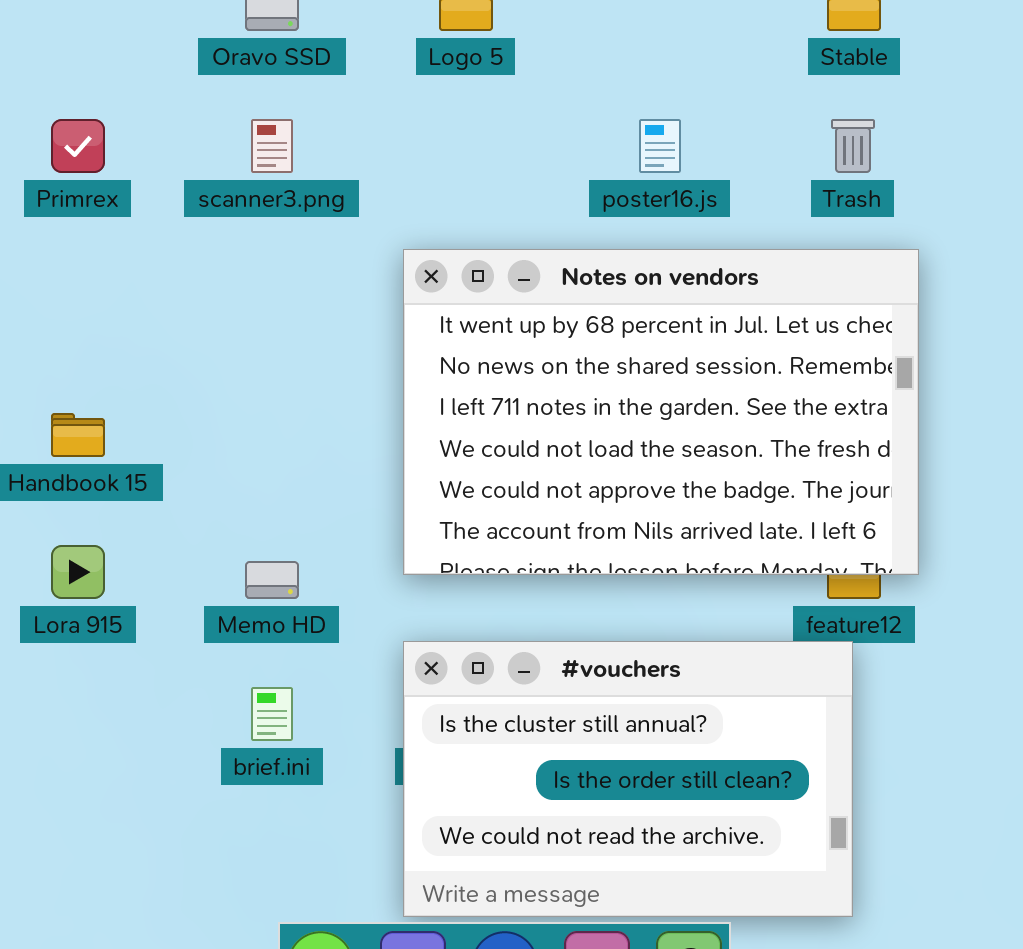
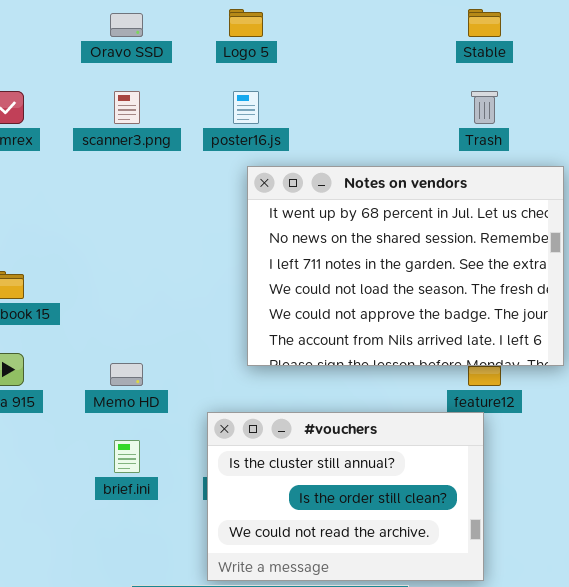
poster16.js: [639,119,681,173] -> [233,91,259,124], moved
Notes on vendors: [403,249,919,575] -> [247,166,564,366], moved

